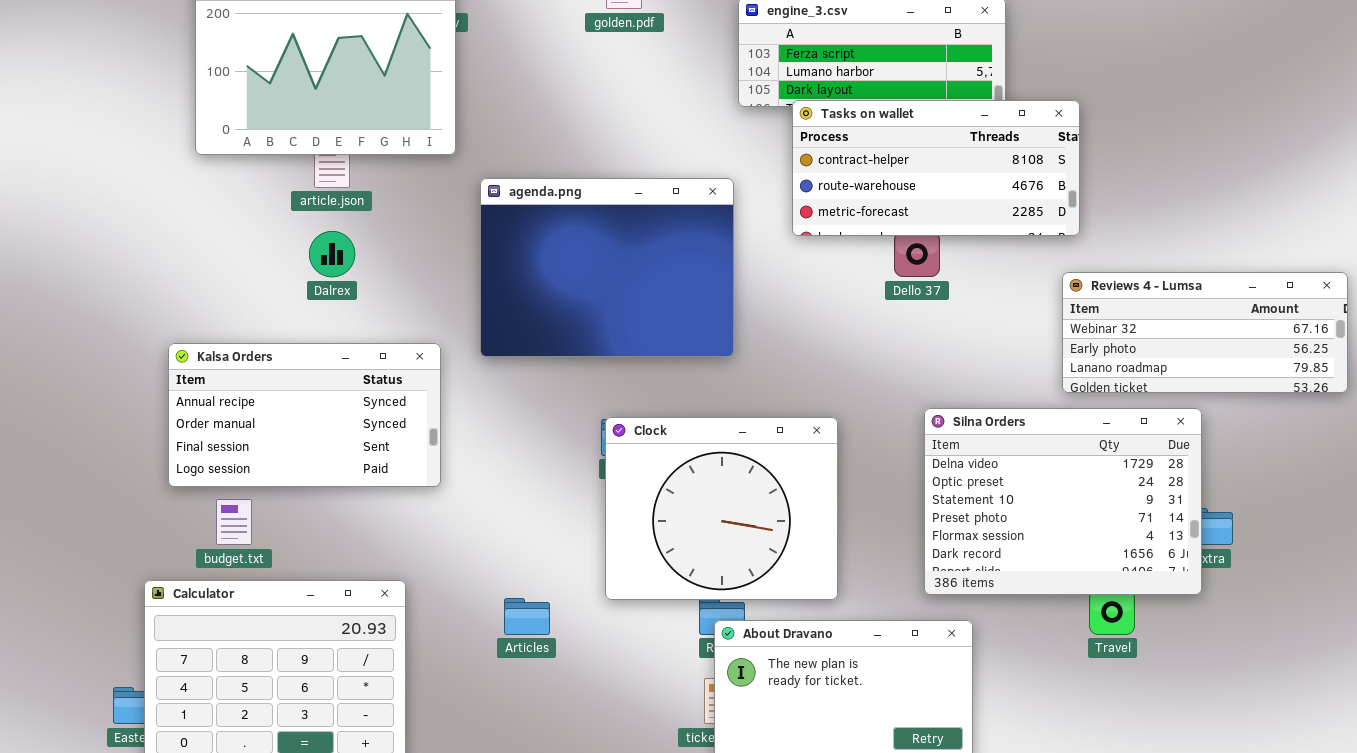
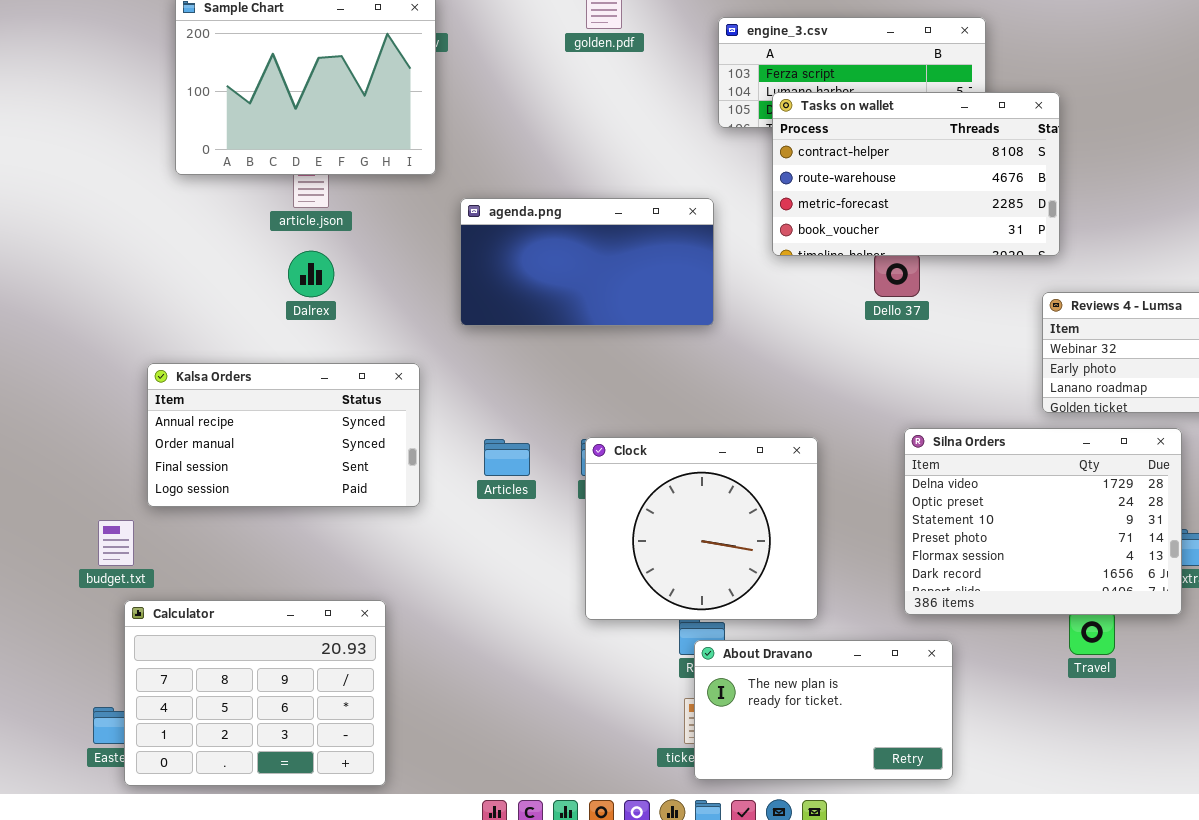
Tasks on wallet: [792,100,1080,236] -> [772,92,1060,256], resized
agenda.png: [480,178,734,357] -> [460,198,714,326], resized
budget.txt: [216,499,252,545] -> [98,520,134,566], moved
Articles: [504,598,550,635] -> [484,439,530,476], moved

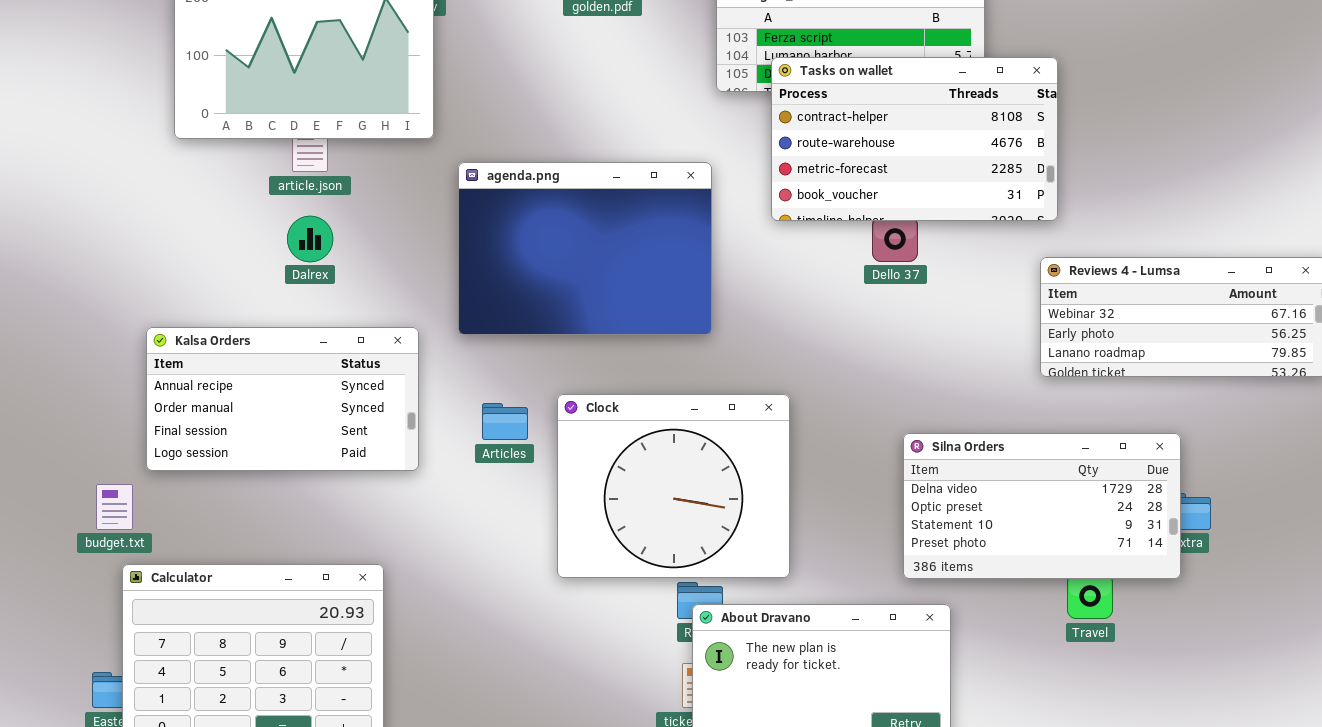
agenda.png: [460,198,714,326] -> [458,162,712,335], resized
Silna Orders: [904,428,1182,615] -> [903,433,1181,579], resized
Clock: [585,437,818,620] -> [557,394,790,578], moved

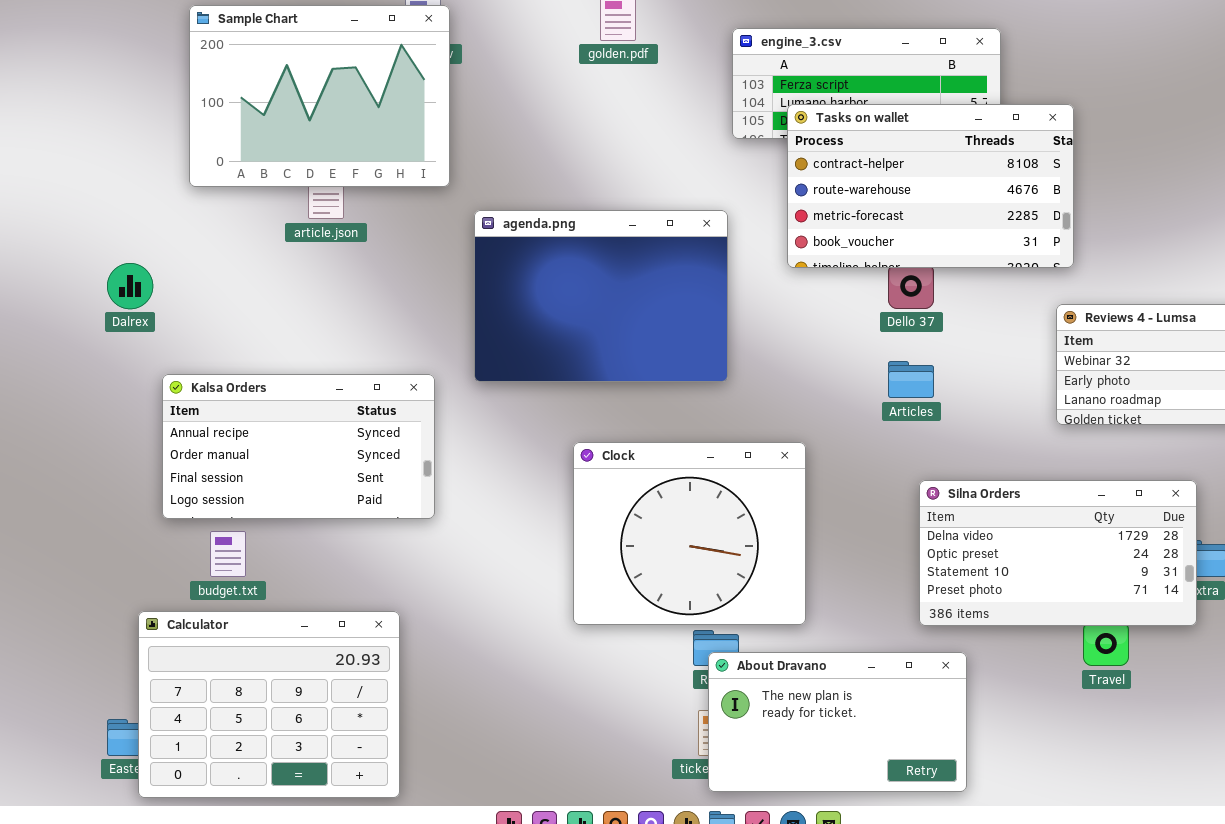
Dalrex: [287,216,333,262] -> [107,263,153,309], moved
Articles: [482,403,528,440] -> [888,361,934,398], moved
budget.txt: [96,484,133,530] -> [210,531,246,577], moved

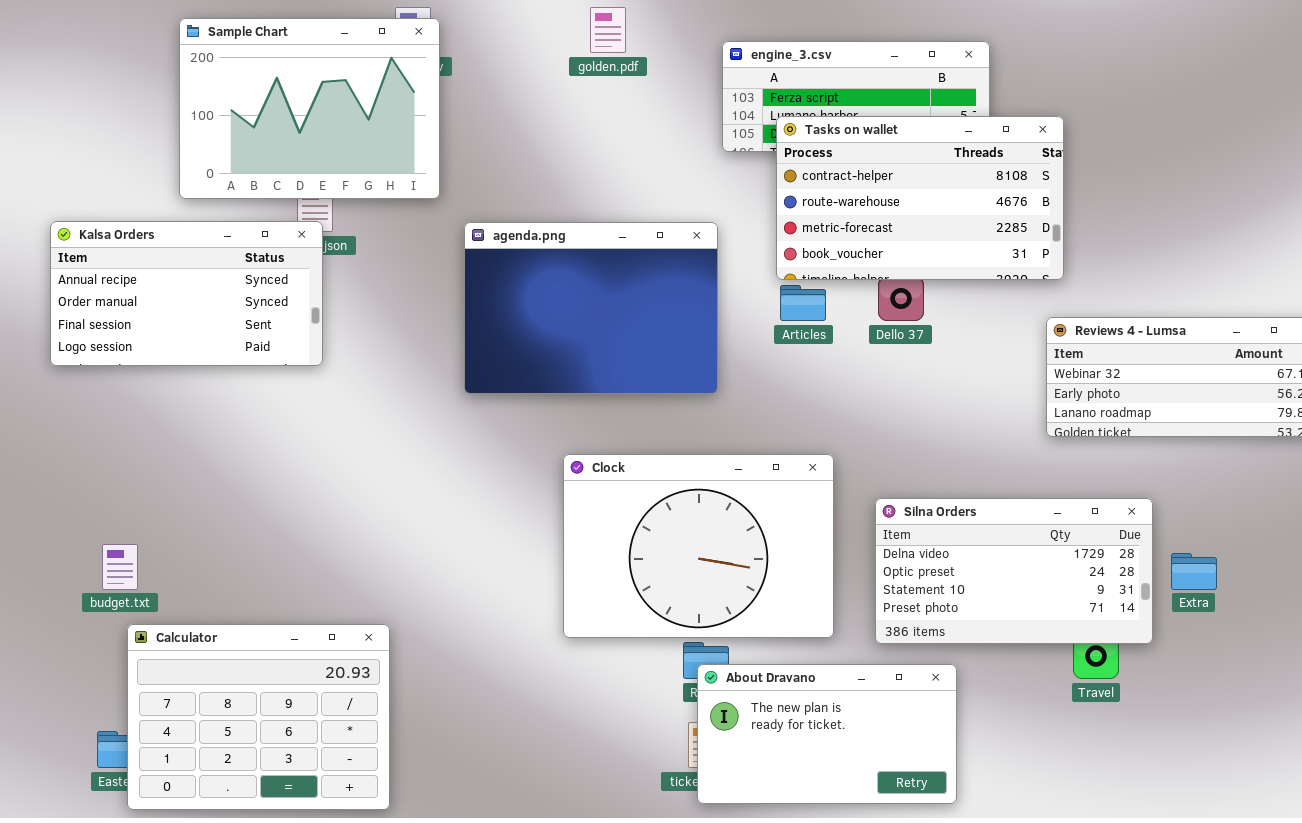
Articles: [888,361,934,398] -> [780,285,826,321], moved
Kalsa Orders: [162,374,435,519] -> [50,221,323,366], moved
Clock: [573,442,806,625] -> [563,454,834,638], resized
Silna Orders: [919,480,1197,626] -> [875,498,1153,644], moved
budget.txt: [210,531,246,577] -> [102,544,138,590], moved

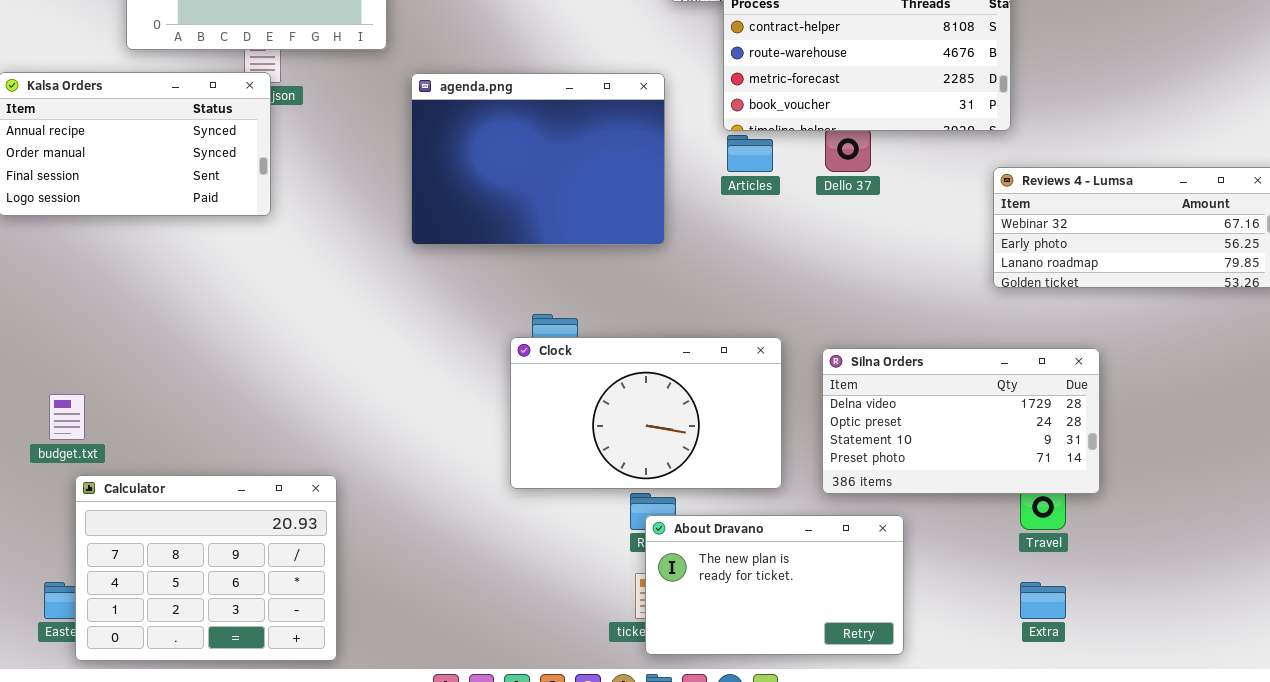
Clock: [563,454,834,638] -> [510,337,782,489], resized
Extra: [1171,553,1217,590] -> [1020,582,1066,619], moved

